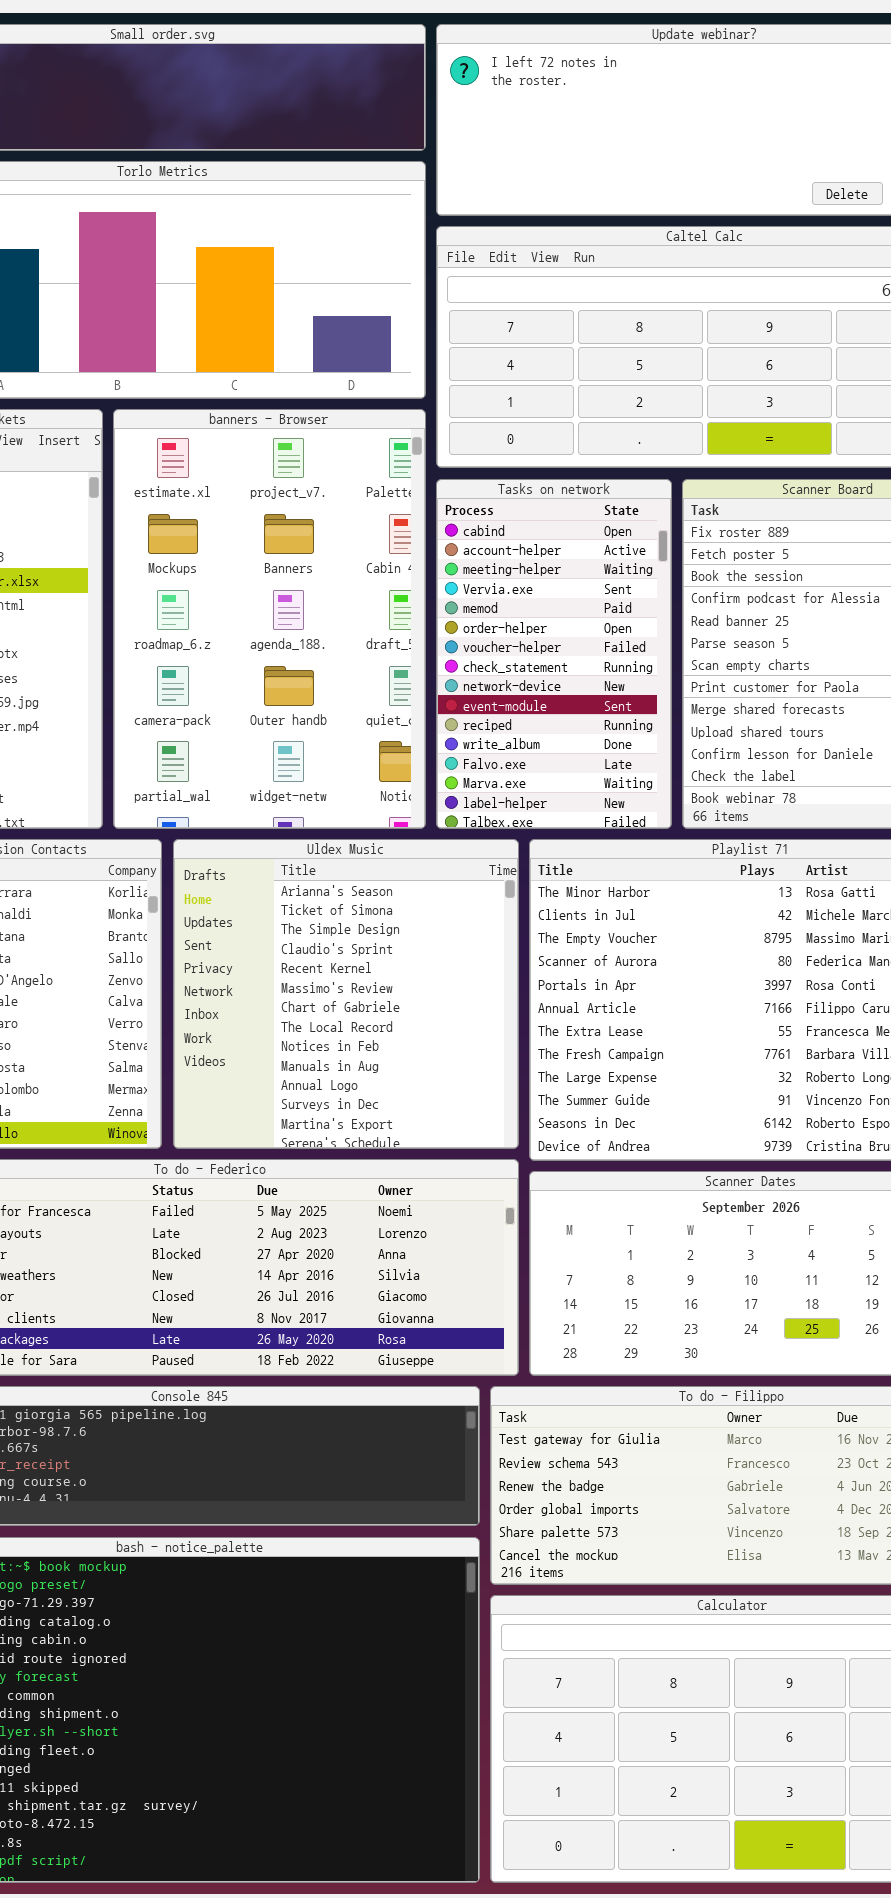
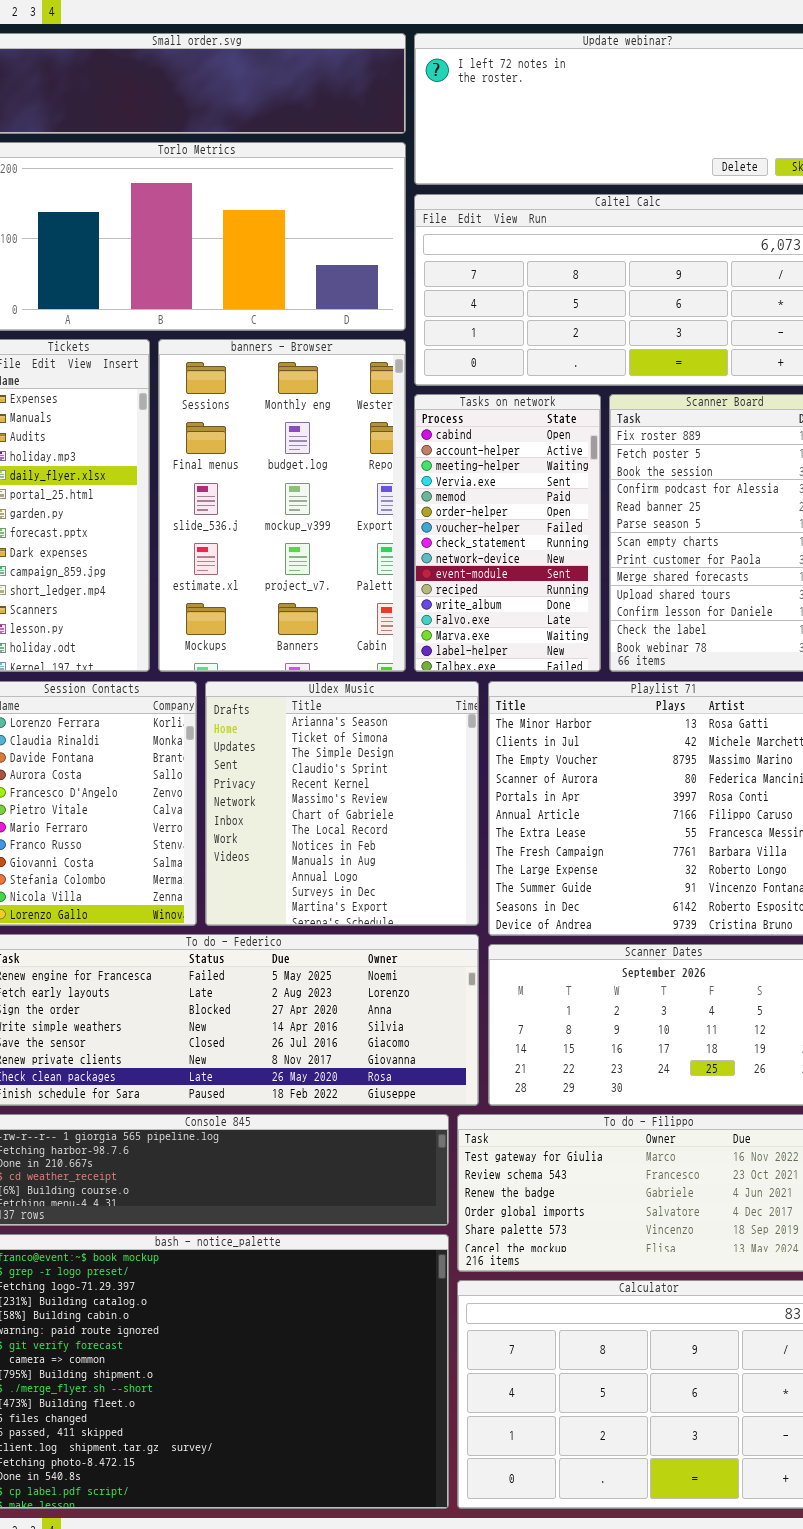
banners - Browser: [113,409,426,829] -> [158,339,406,672], scrolled up 3 rows

